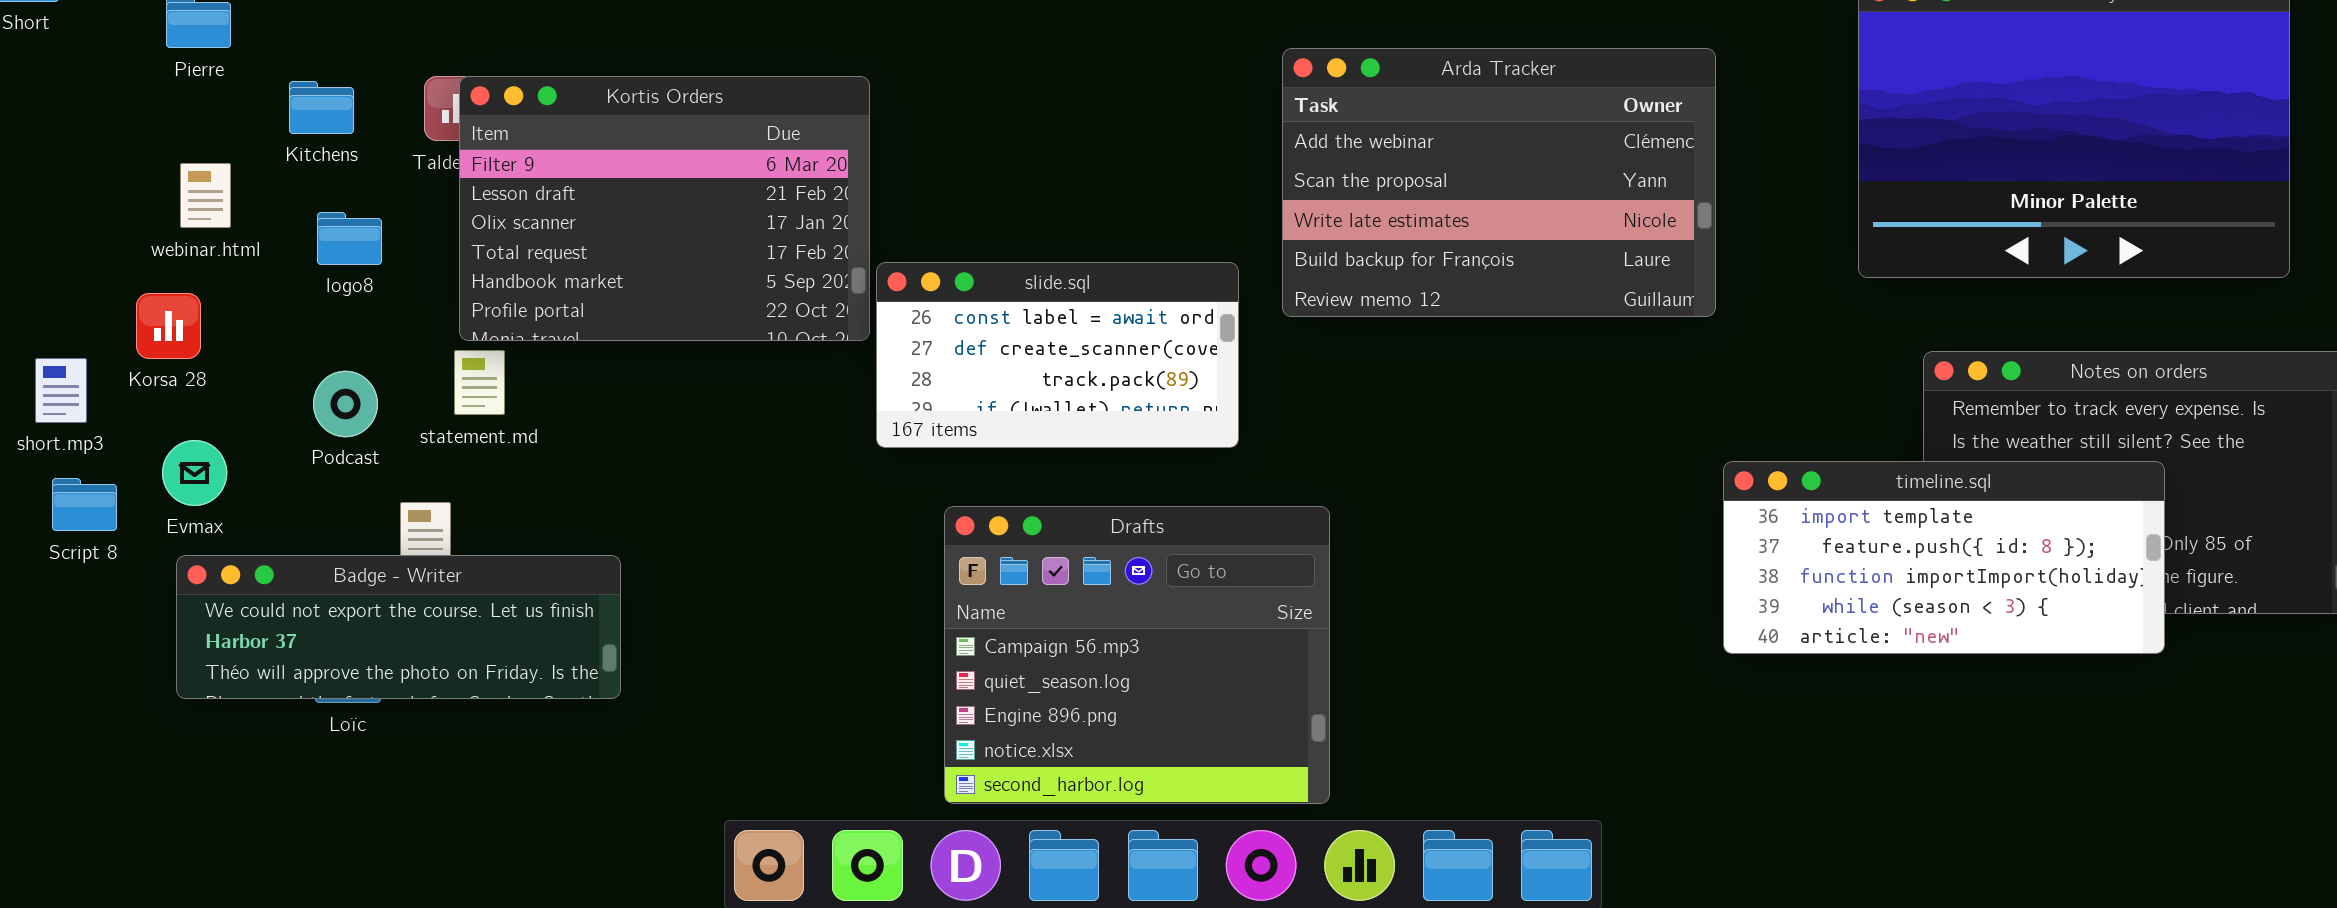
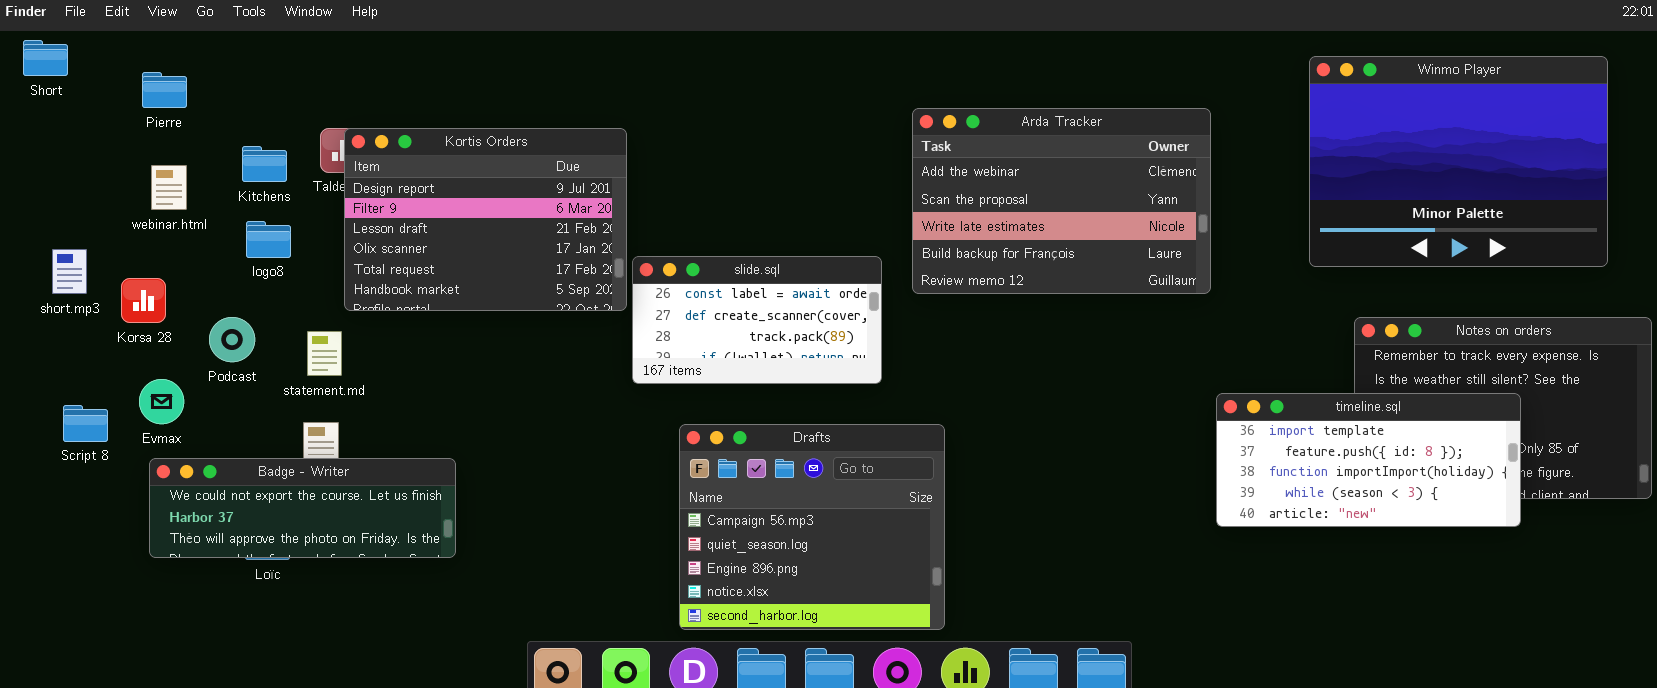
Kortis Orders: [459,76,870,341] -> [344,128,627,311], scrolled up 1 row
Kitchens: [289,81,354,134] -> [242,146,287,182], moved
webinar.html: [180,163,231,228] -> [151,165,187,210], moved
statement.md: [454,350,505,415] -> [307,331,342,376], moved
short.mp3: [35,358,87,423] -> [52,249,87,294], moved
Podcast: [313,371,378,437] -> [209,317,255,362], moved

